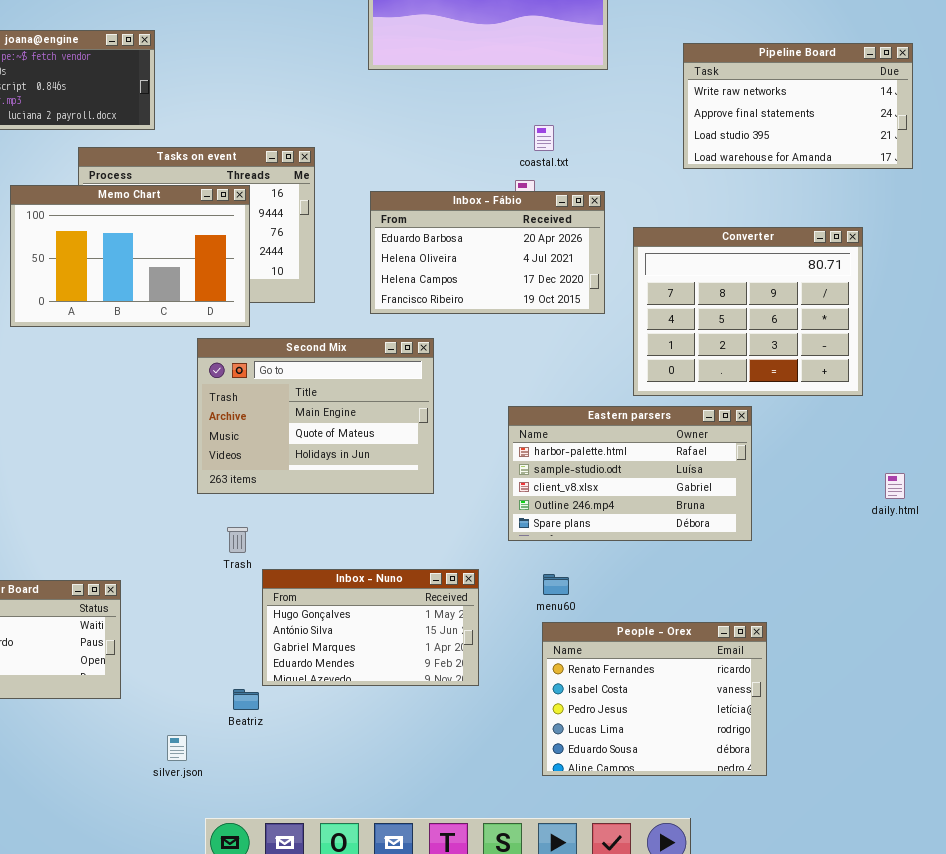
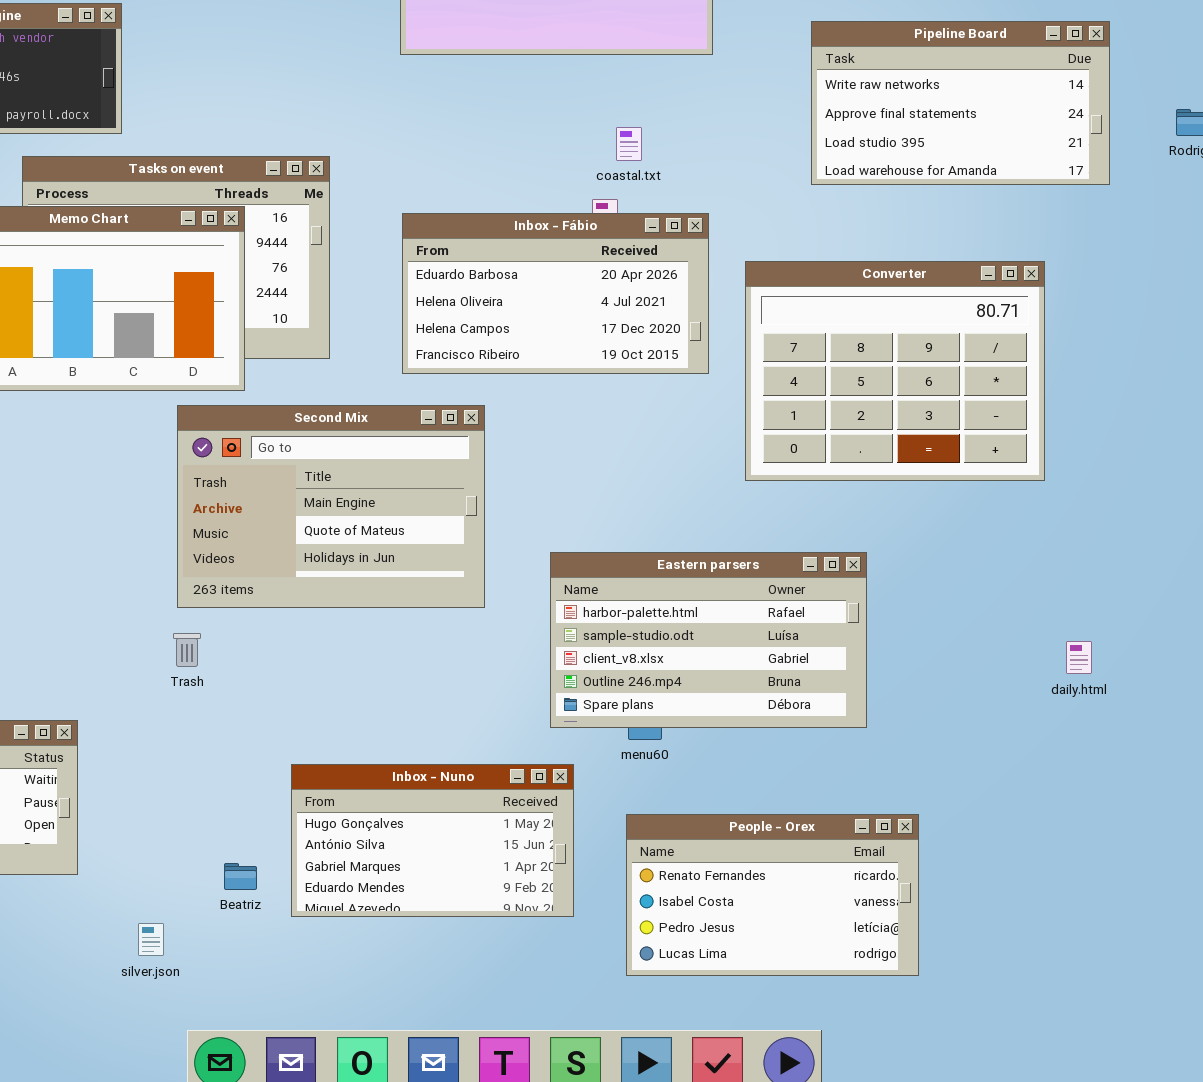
Eastern parsers: [508,406,752,541] -> [550,552,867,728], moved
daily.html: [885,473,905,499] -> [1066,641,1092,674], moved
Trash: [227,527,248,553] -> [173,633,201,667], moved
Inbox - Nuno: [262,569,479,686] -> [291,764,574,917], moved
People - Orex: [542,622,767,776] -> [626,814,919,976], resized

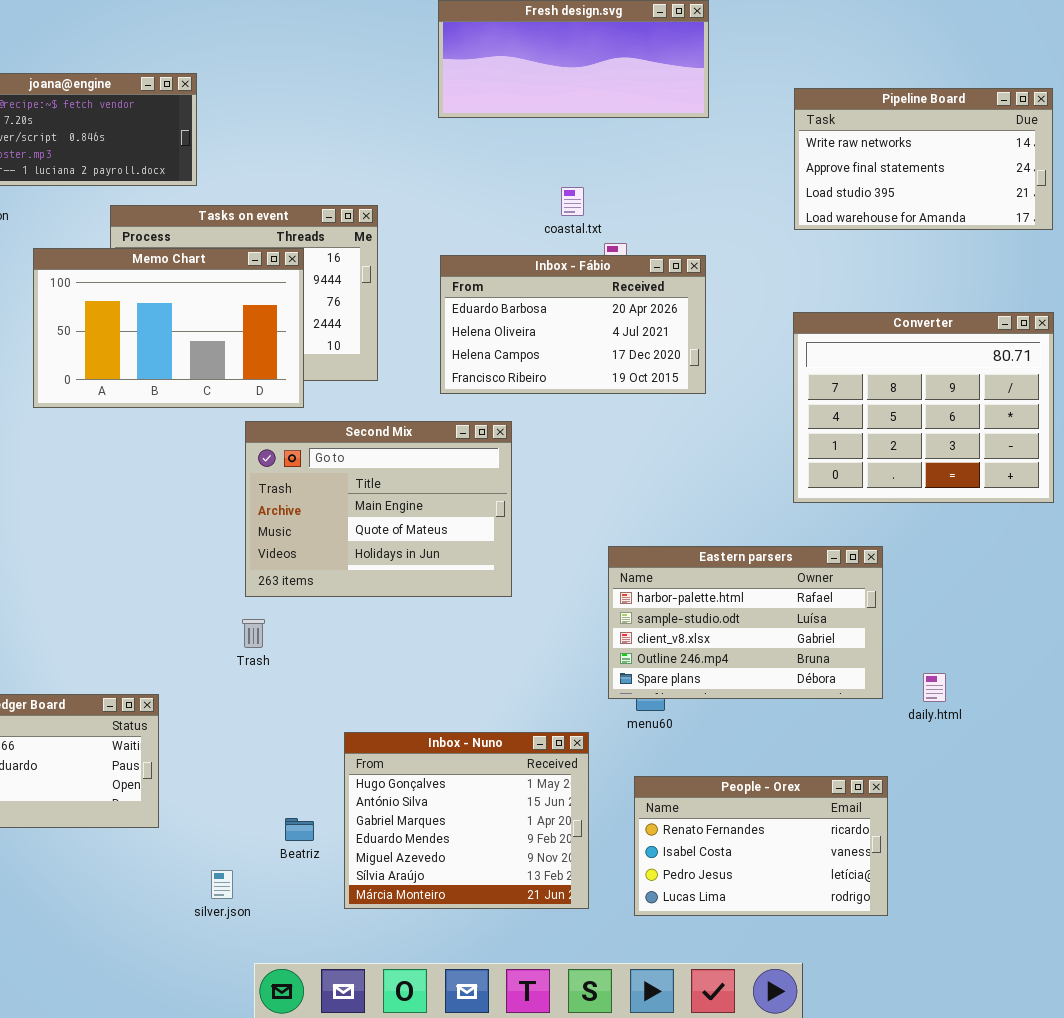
coastal.txt: [616,127,642,161] -> [561,187,584,216], moved
Converter: [745,261,1045,481] -> [793,312,1054,503], moved
Eastern parsers: [550,552,867,728] -> [608,546,883,699], moved
daily.html: [1066,641,1092,674] -> [923,673,946,702], moved
Inbox - Nuno: [291,764,574,917] -> [344,732,589,909], resized

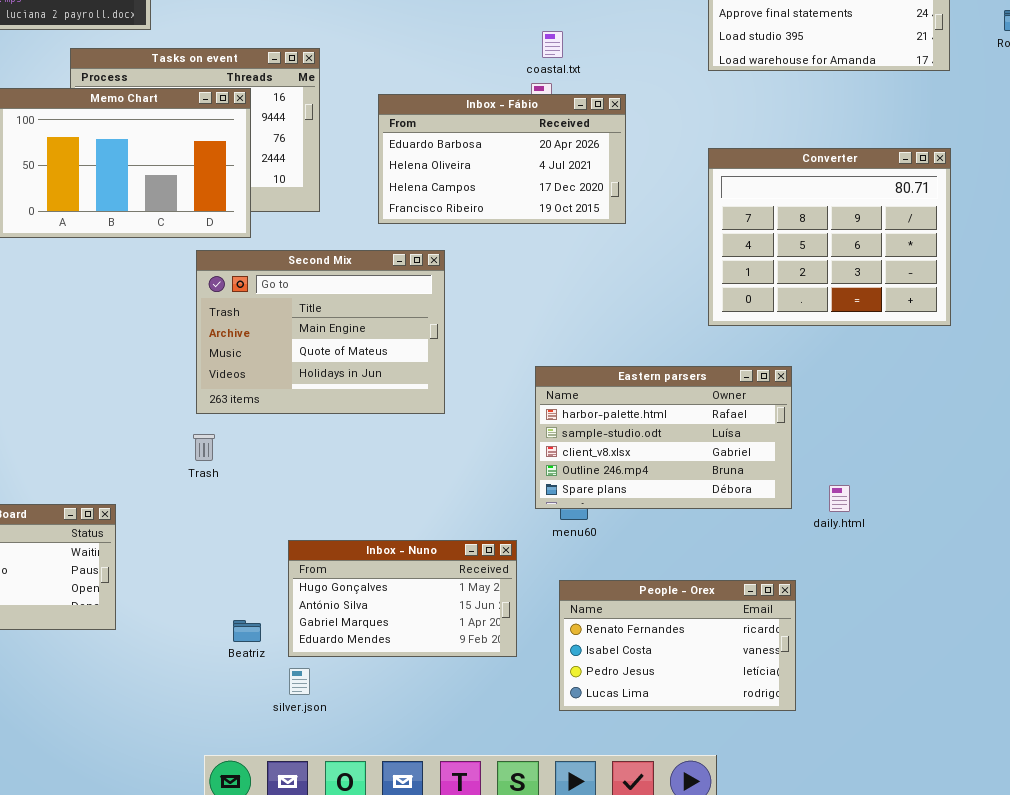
coastal.txt: [561,187,584,216] -> [542,31,563,58], moved
Inbox - Nuno: [344,732,589,909] -> [288,540,517,657], resized
silver.json: [211,870,233,899] -> [289,668,310,695], moved

